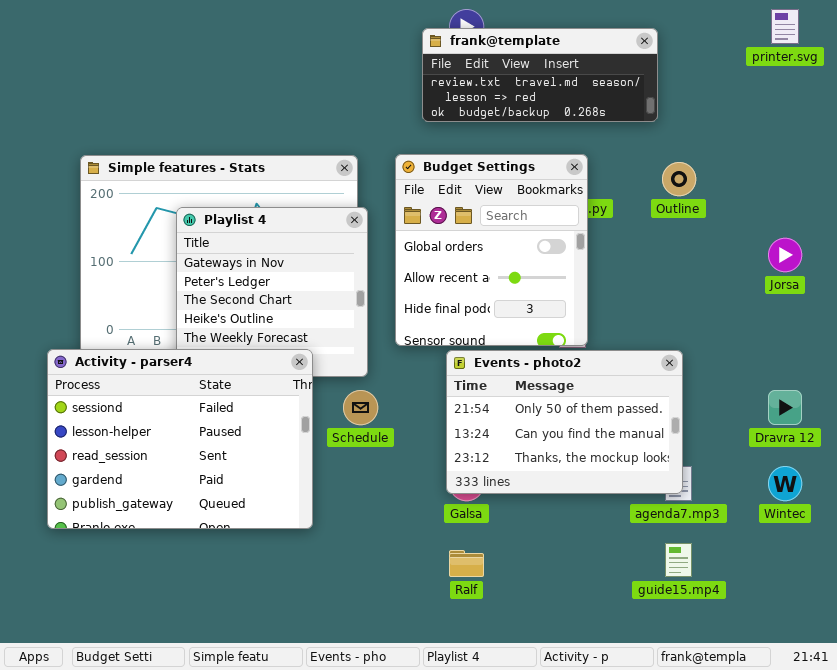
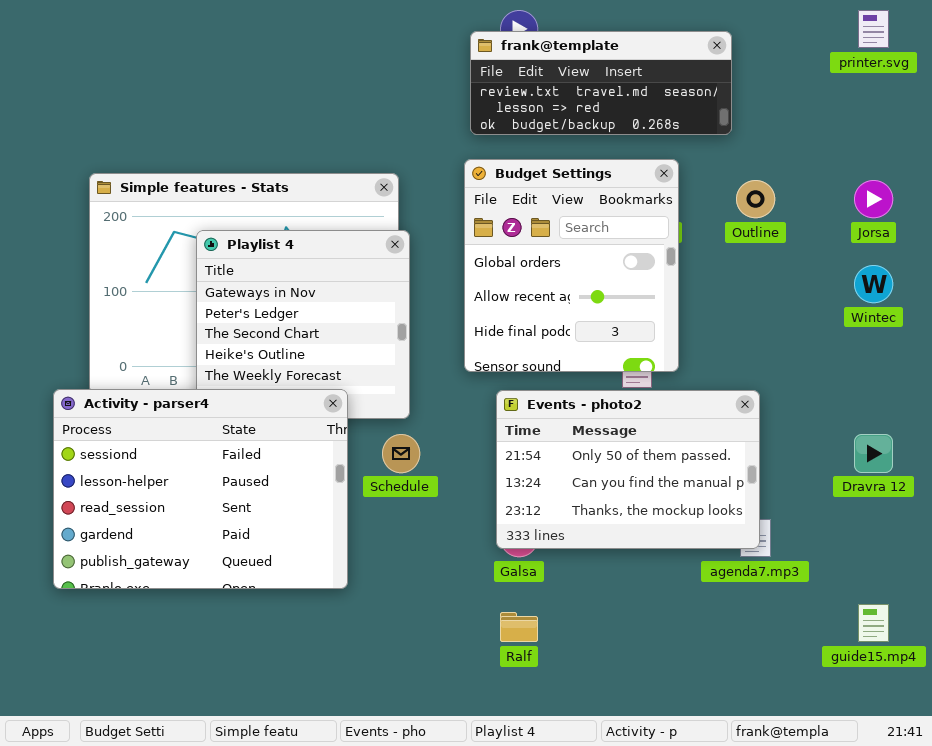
Budget Settings: [395,154,588,346] -> [464,159,679,372], moved
Jorsa: [768,238,802,272] -> [854,180,893,218], moved
Wintec: [768,466,802,501] -> [854,265,893,303], moved
guide15.mp4: [665,543,692,577] -> [858,604,889,642], moved

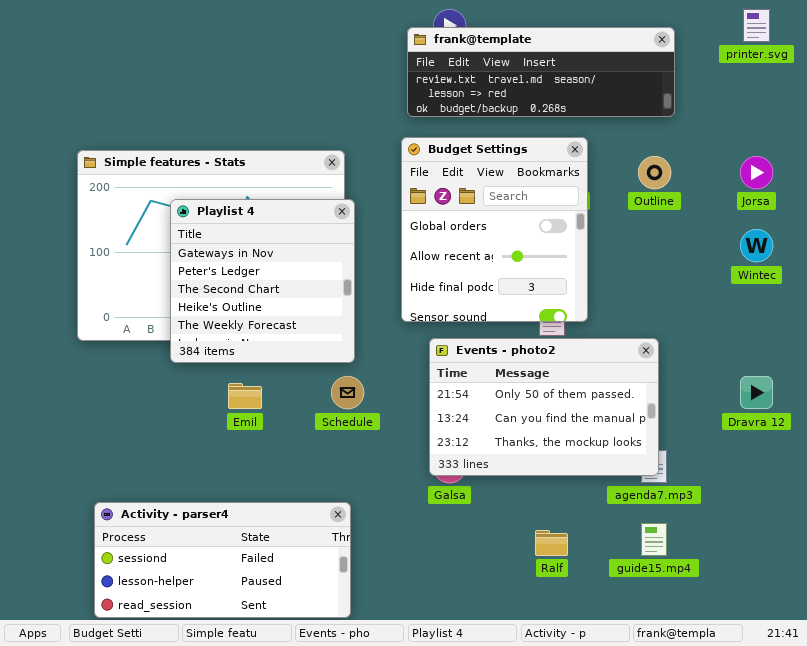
frank@template: [470,31,732,135] -> [407,27,675,117], resized
Activity - parser4: [53,389,348,589] -> [94,502,351,618], moved, resized
guide15.mp4: [858,604,889,642] -> [641,523,667,556], moved
Ralf: [500,612,538,642] -> [535,530,568,556], moved

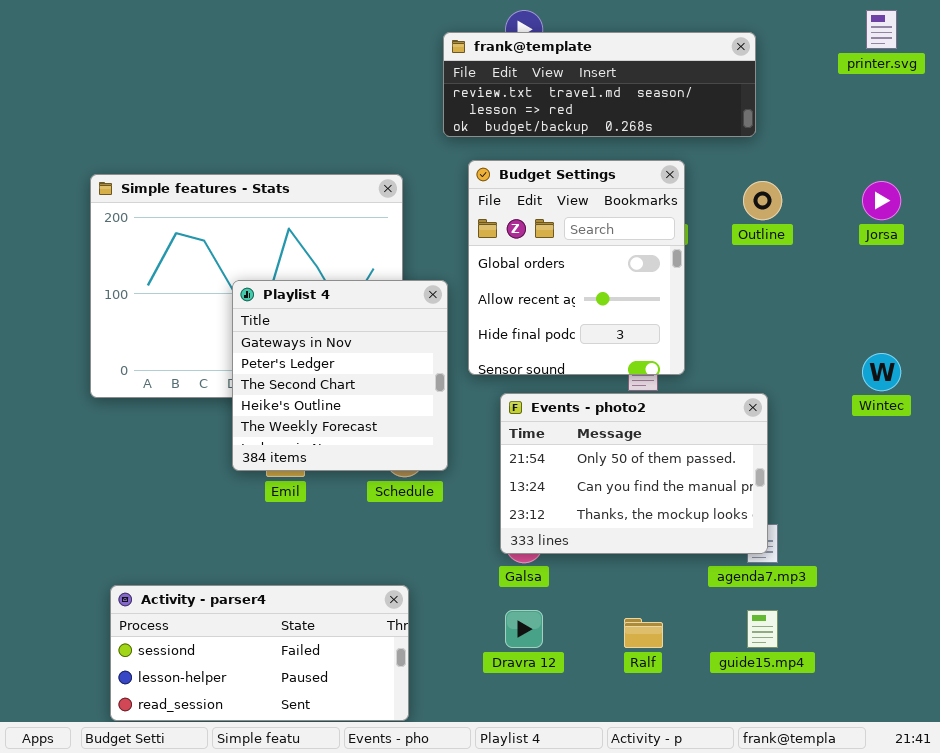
frank@template: [407,27,675,117] -> [443,32,756,137], moved
Playlist 4: [170,199,355,363] -> [232,280,448,471], moved
Wintec: [740,229,773,262] -> [862,353,901,391], moved
Dravra 12: [740,376,773,409] -> [505,610,543,648], moved

